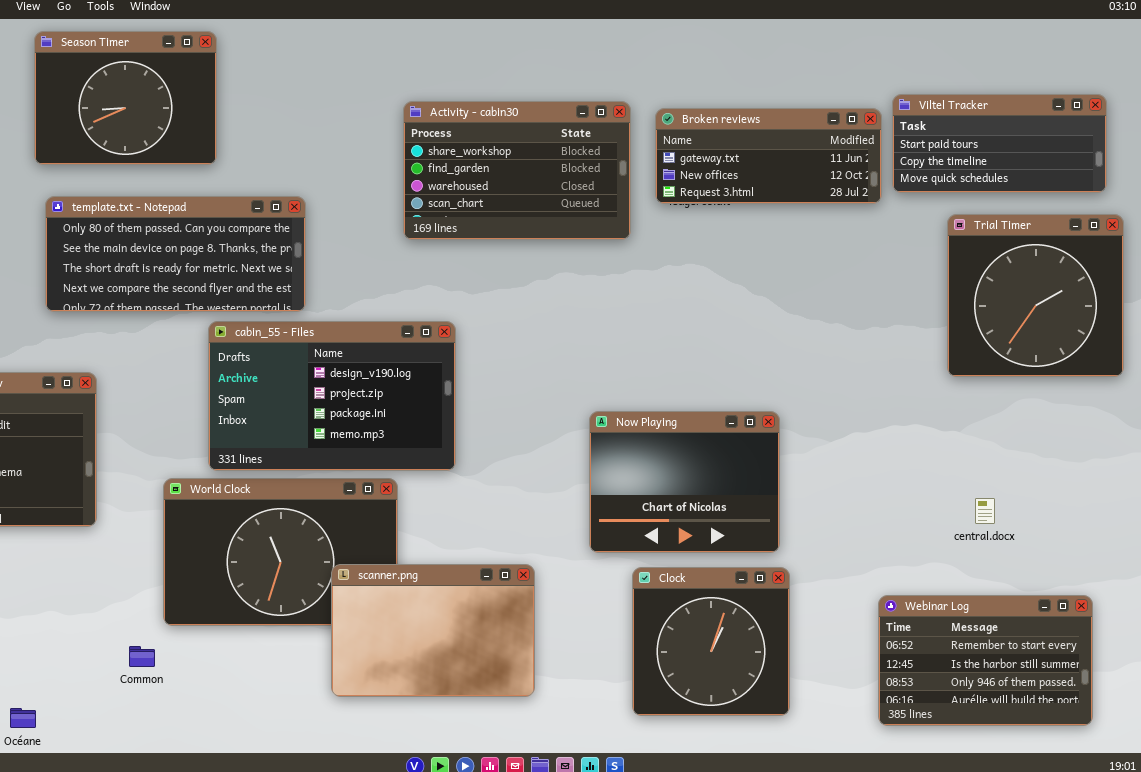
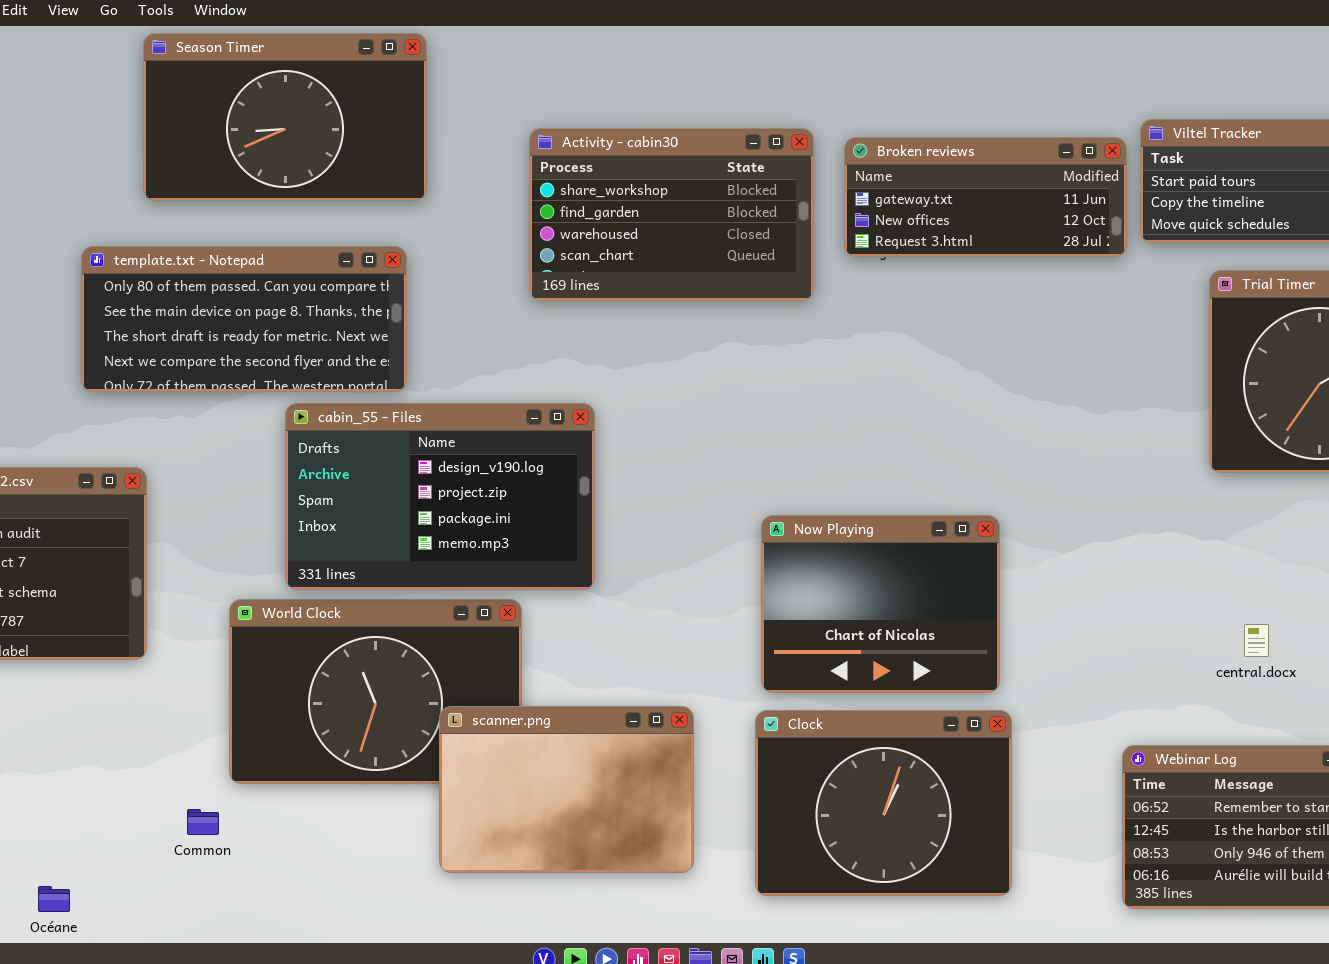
Season Timer: [34,31,217,165] -> [143,33,427,201], moved, resized
Clock: [632,567,790,716] -> [755,710,1012,896], resized

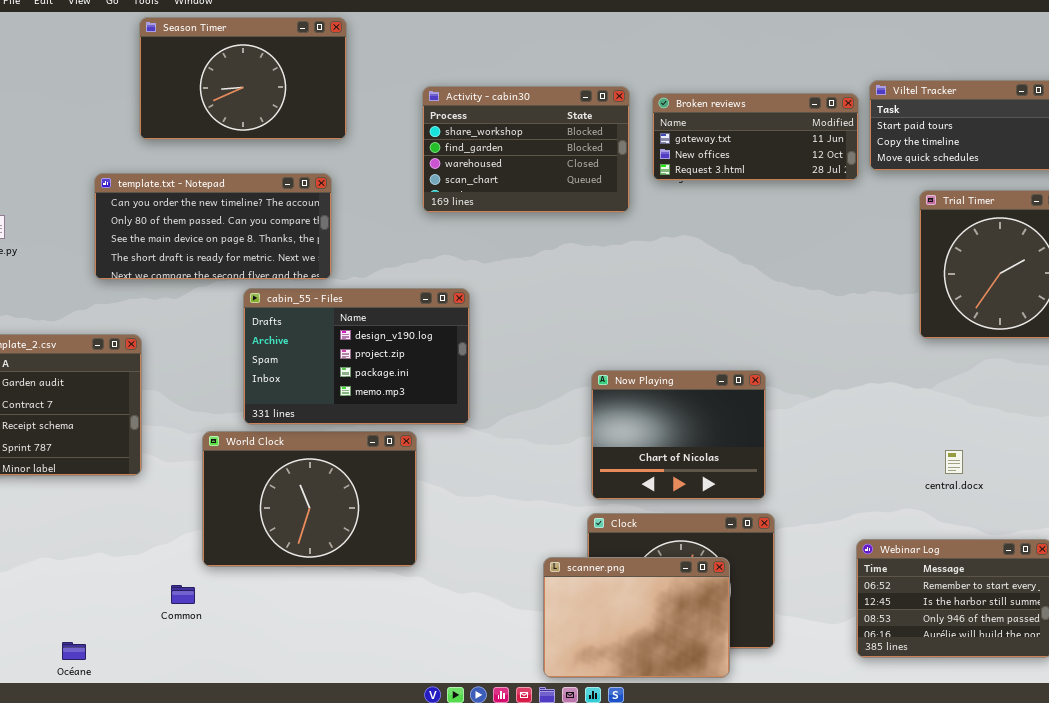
template.txt - Notepad: [81,246,407,392] -> [94,173,332,280], scrolled up 1 row
scanner.png: [439,706,694,873] -> [543,557,730,678], moved

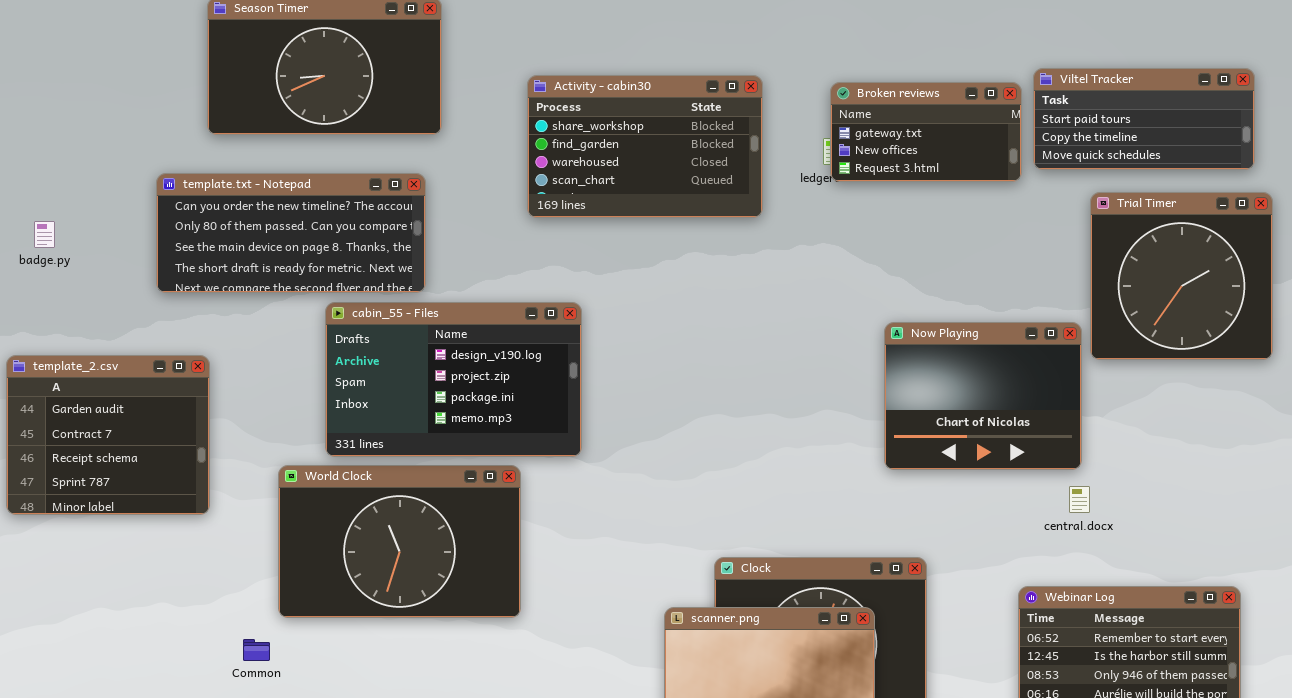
Broken reviews: [652,93,859,181] -> [830,82,1022,182], resized
Now Playing: [591,370,766,500] -> [884,322,1082,470], moved
central.docx: [945,450,963,474] -> [1069,486,1090,513], moved

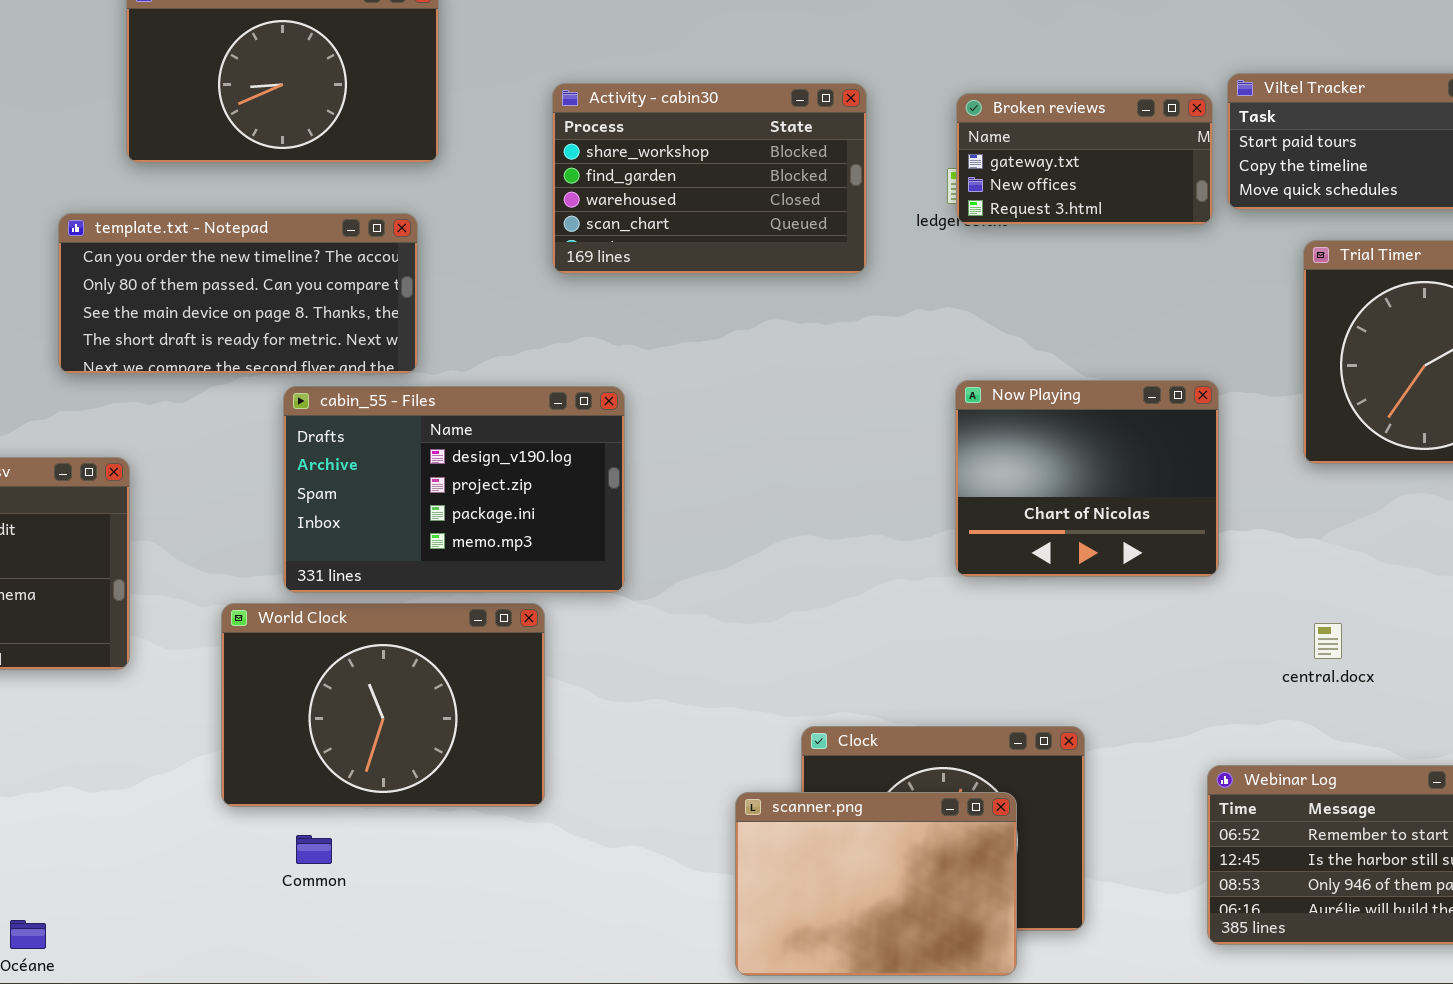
Now Playing: [884,322,1082,470] -> [955,380,1219,577], moved
central.docx: [1069,486,1090,513] -> [1314,623,1342,659], moved
Common: [243,639,270,661] -> [296,835,332,864], moved

